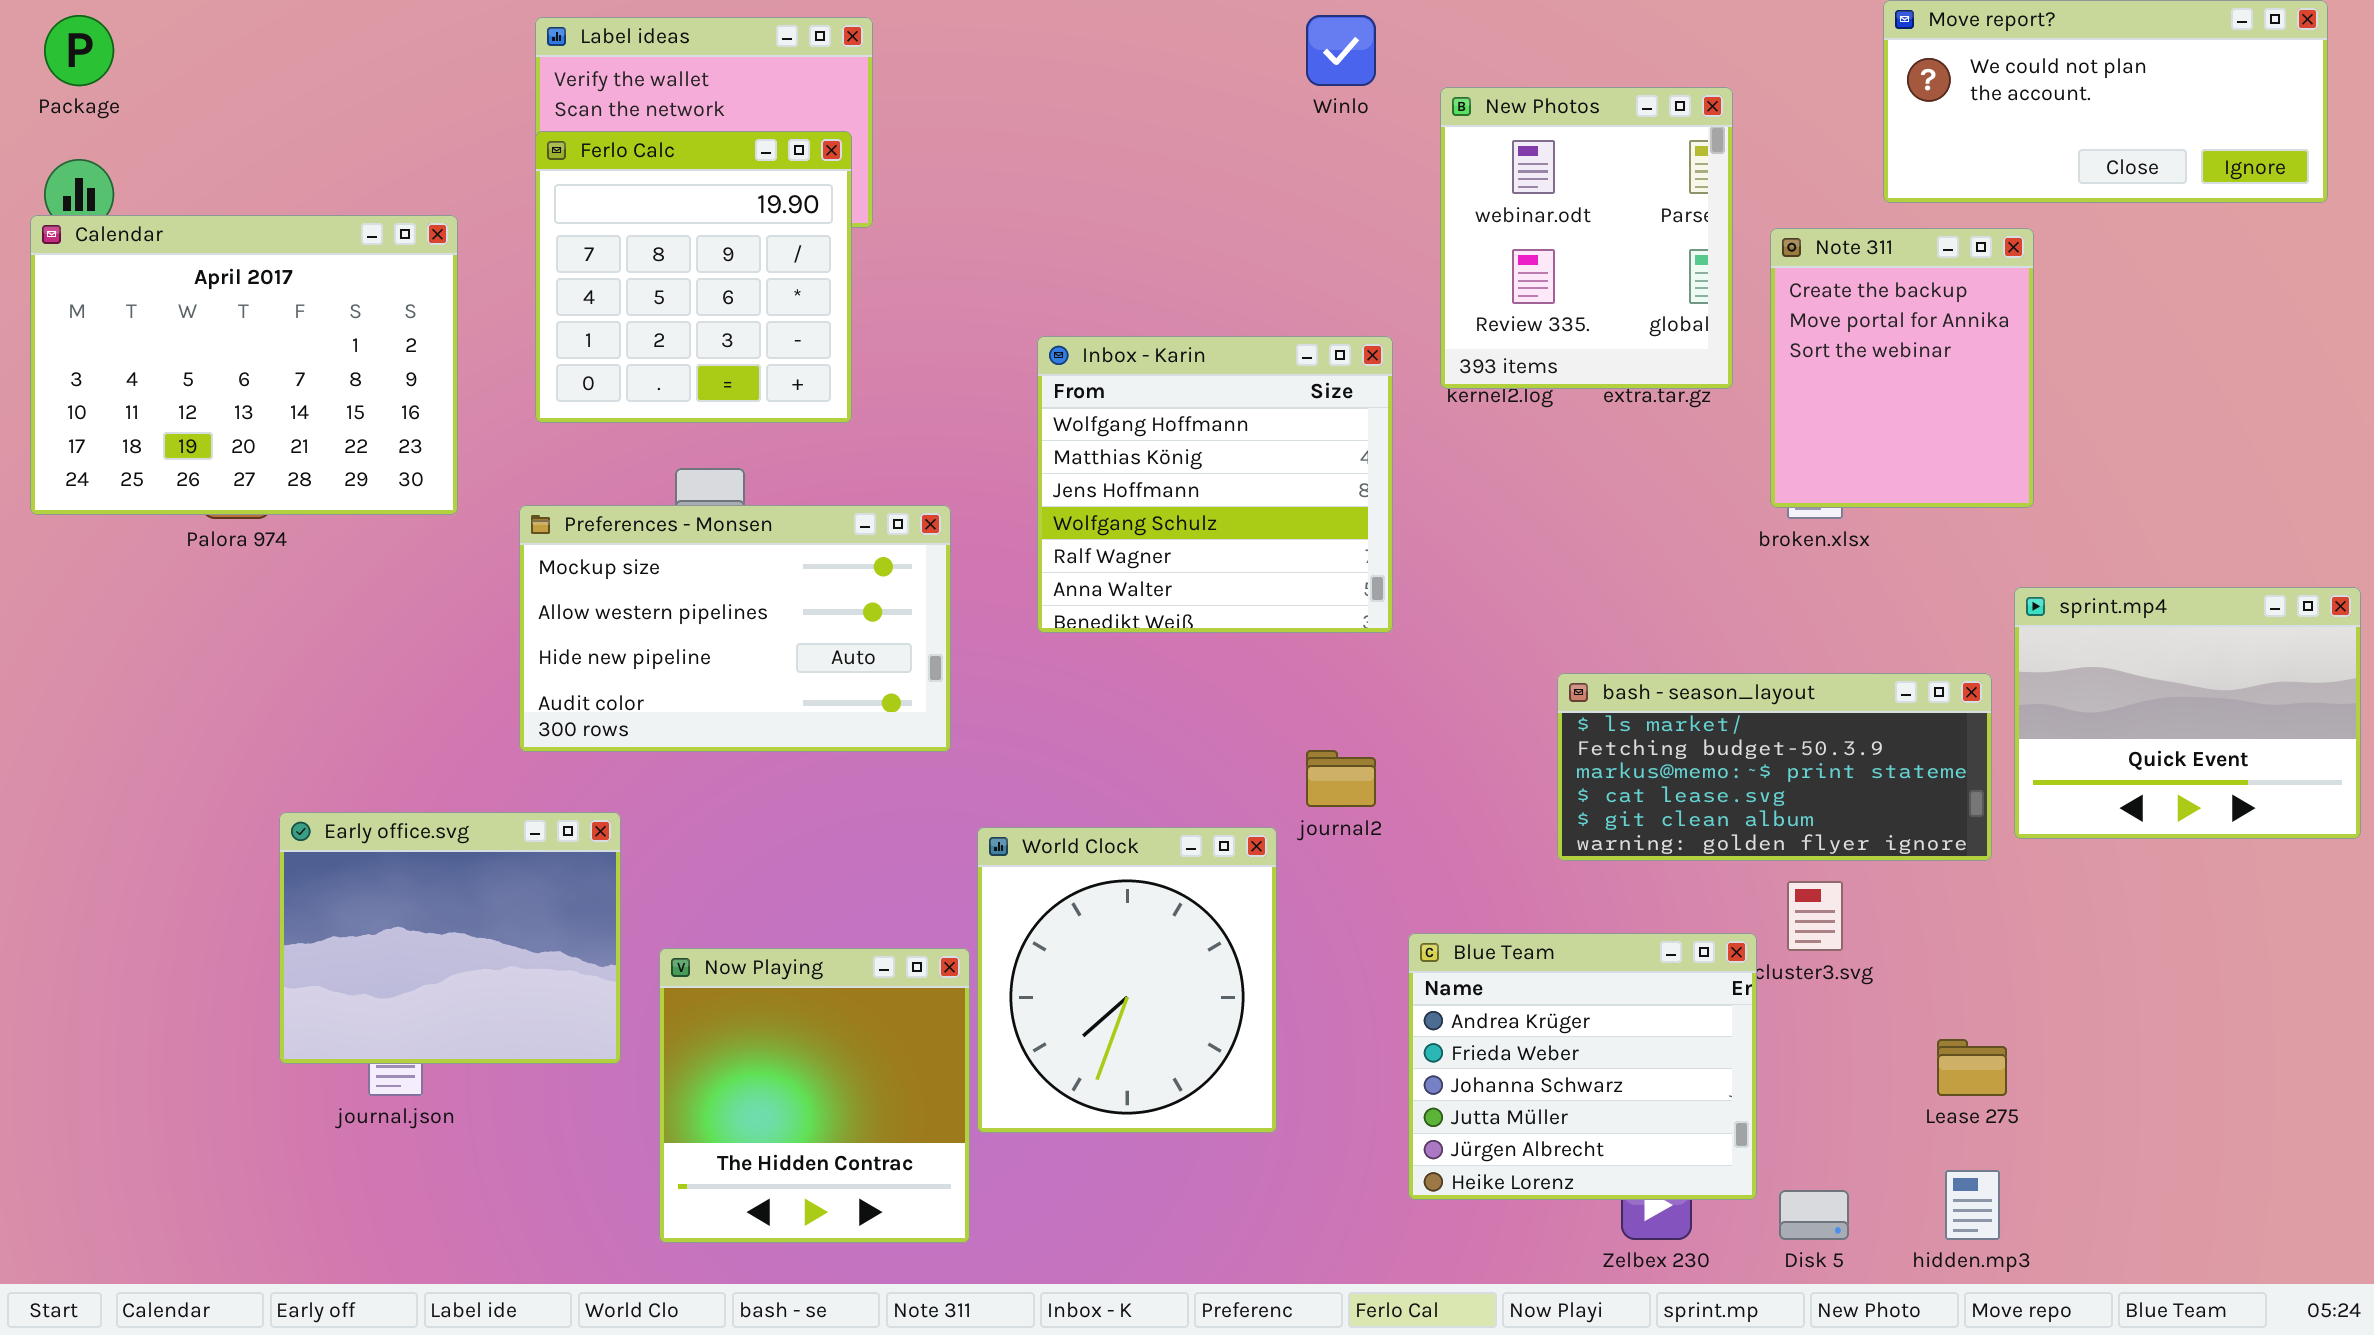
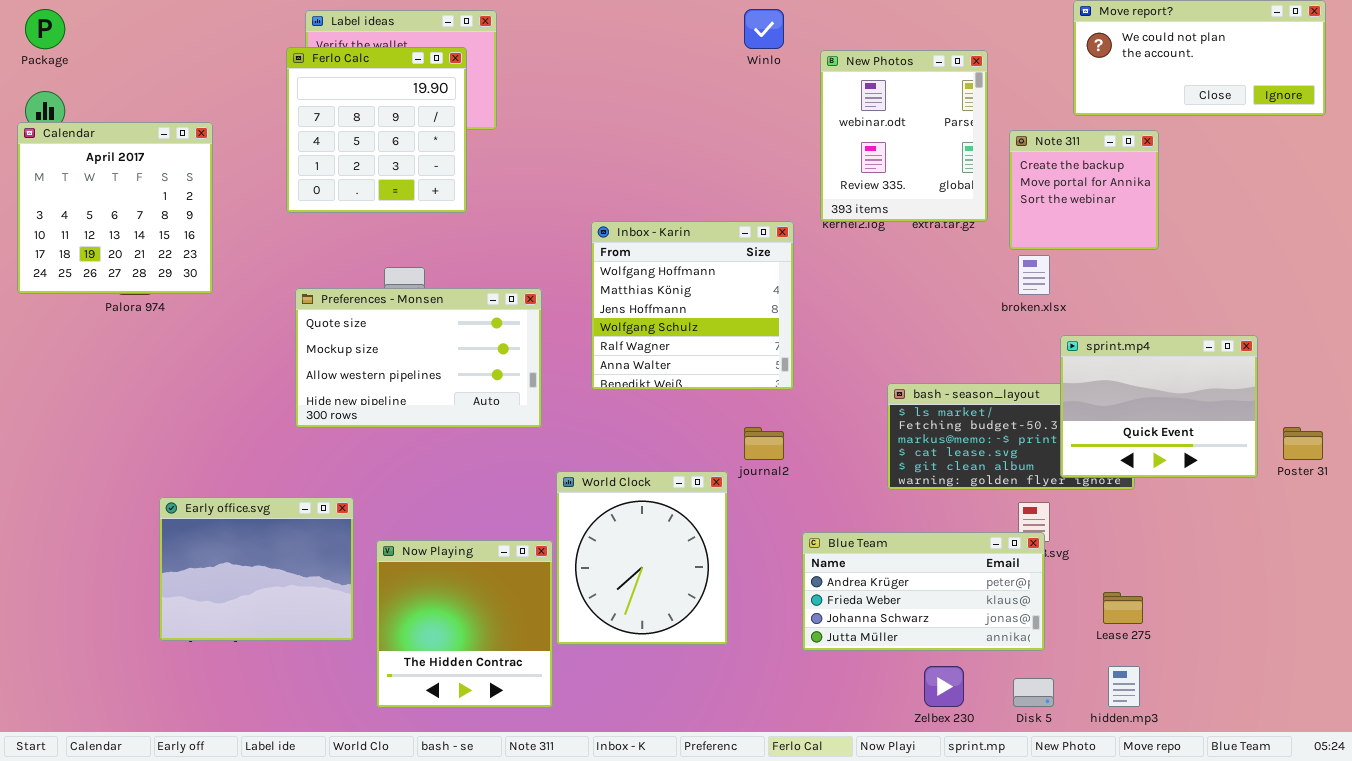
Ferlo Calc: [535,131,852,423] -> [286,47,467,213], moved
Calendar: [30,215,458,515] -> [17,122,213,294], resized
Note 311: [1770,228,2034,508] -> [1009,130,1159,250], resized
Inbox - Karin: [1037,336,1393,633] -> [591,221,794,390], moved
Preferences - Monsen: [519,505,951,752] -> [295,288,542,428], scrolled up 1 row
sprint.mp4: [2014,587,2361,839] -> [1060,335,1258,478], moved
Early office.svg: [279,812,621,1064] -> [159,497,354,641], moved
Blue Team: [1408,933,1757,1200] -> [802,532,1045,651], resized

